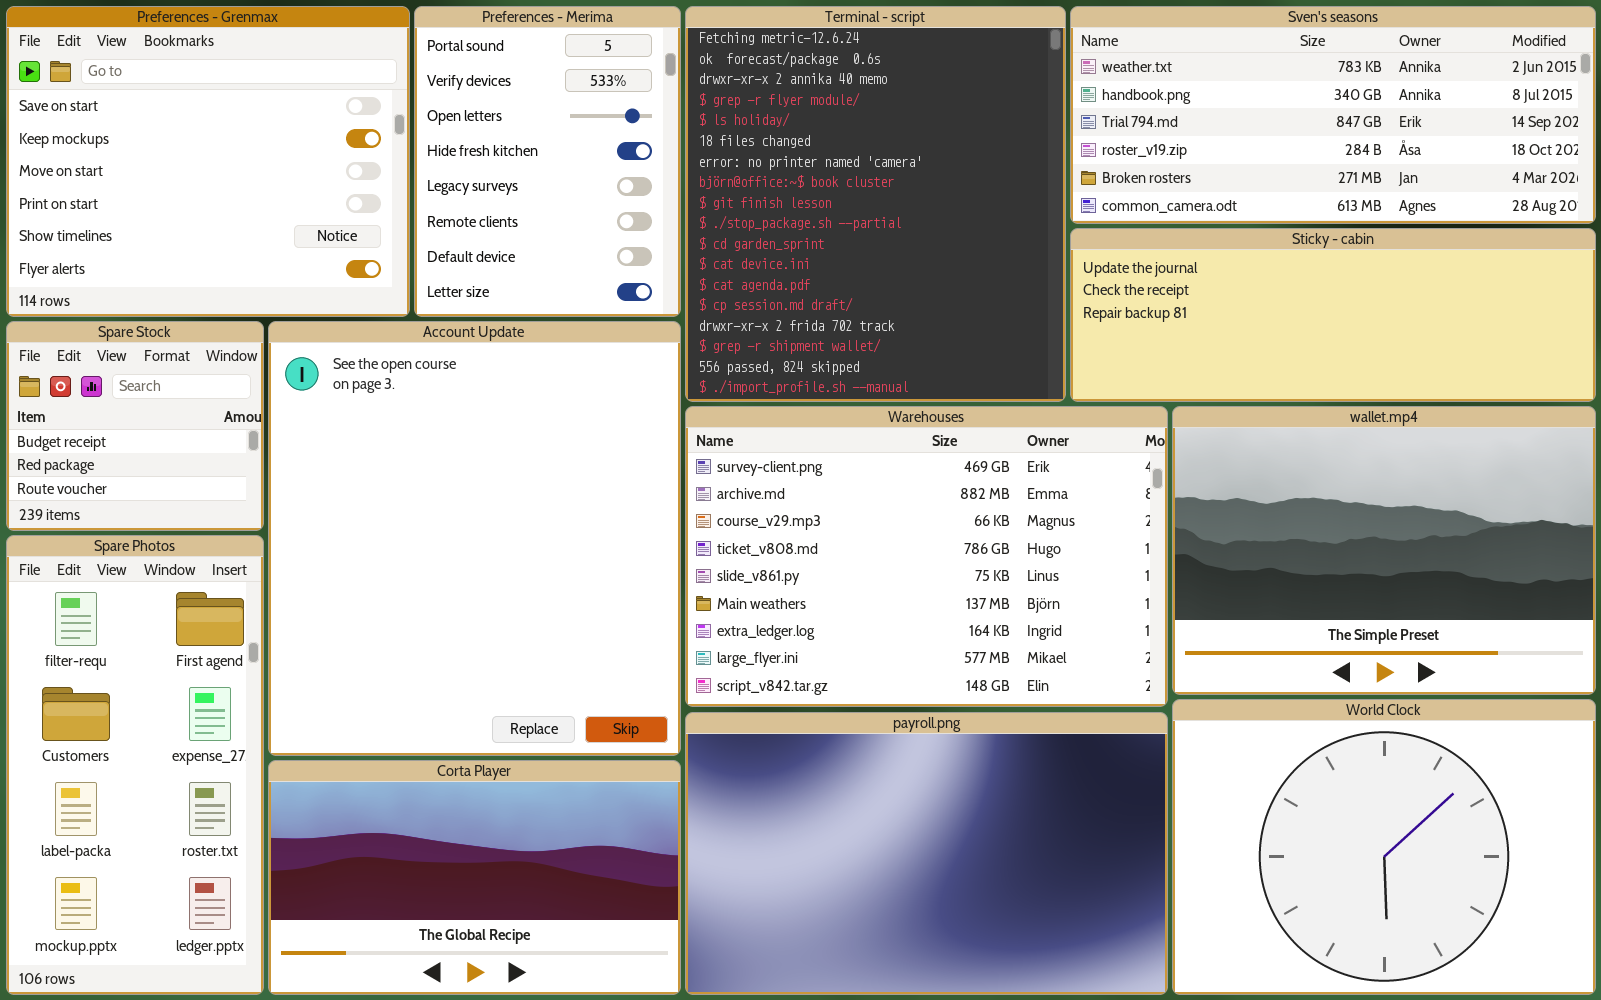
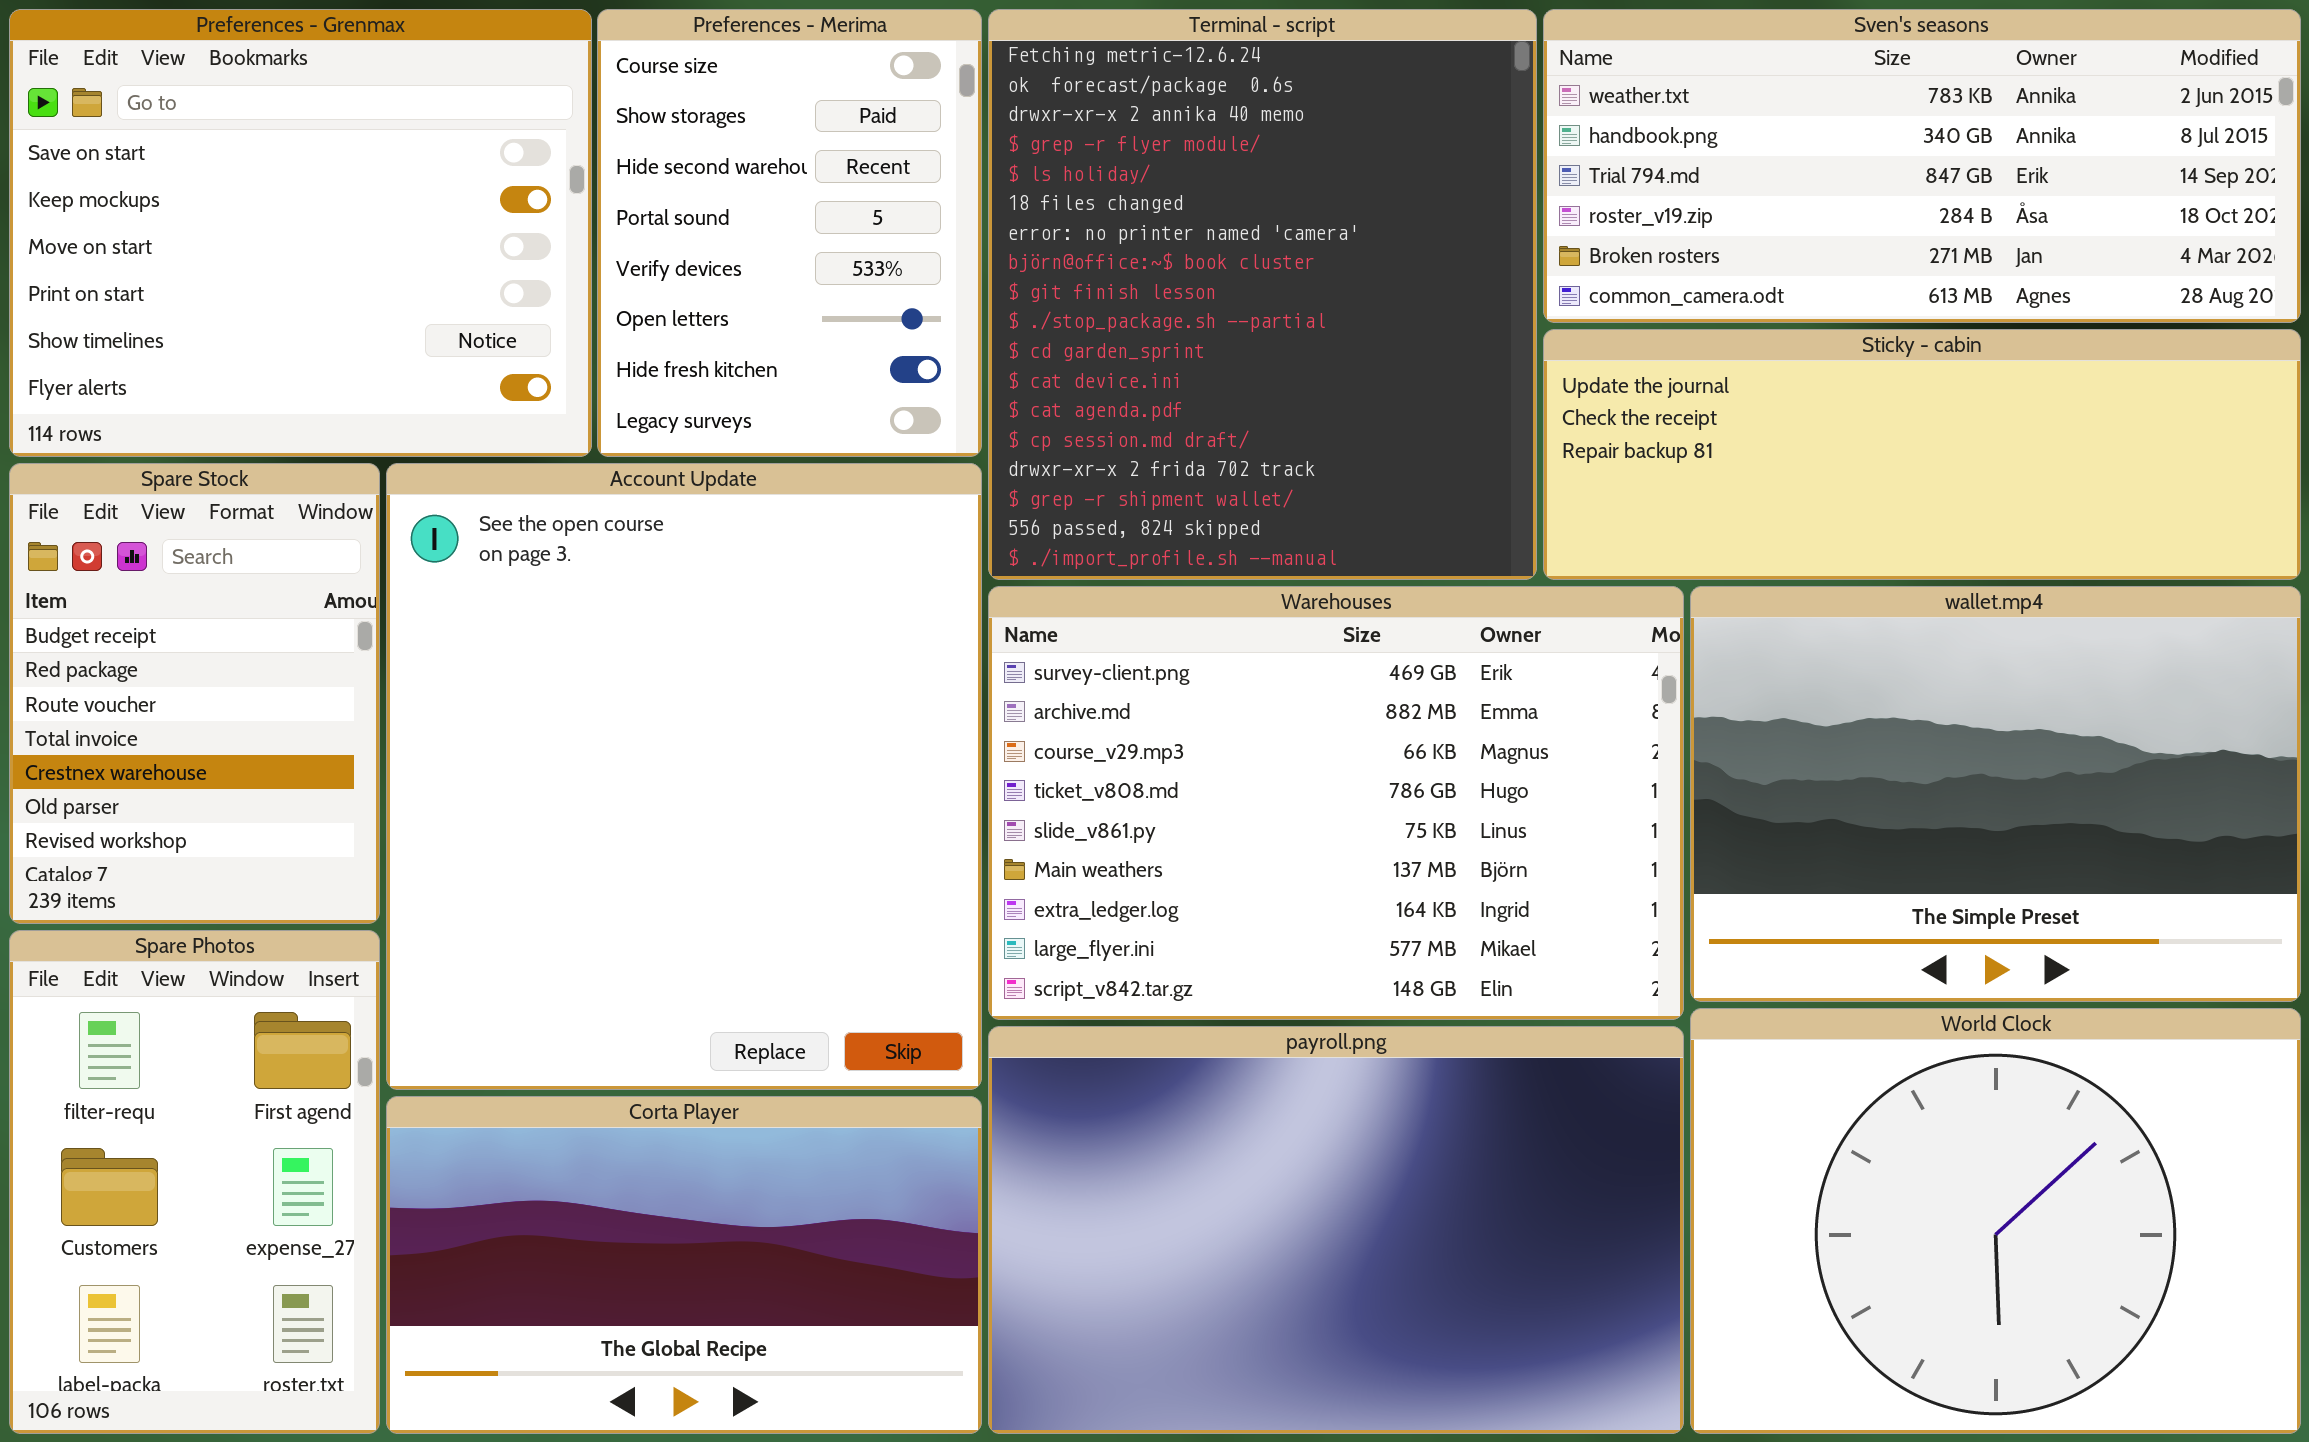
Preferences - Merima: [414,6,681,317] -> [597,9,982,457], scrolled up 3 rows
Spare Stock: [6,321,264,531] -> [9,463,380,924], resized
Spare Photos: [6,535,264,995] -> [9,930,380,1434], resized

